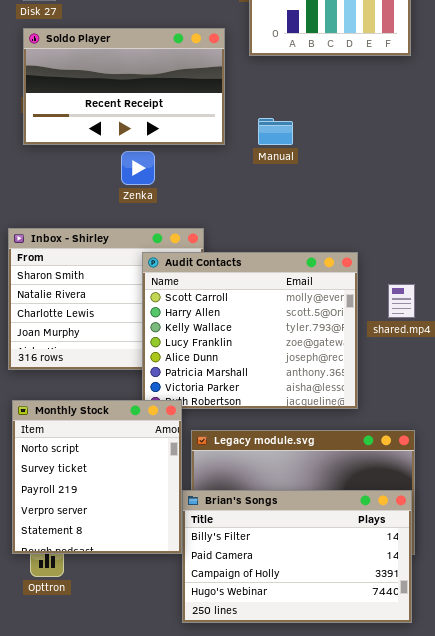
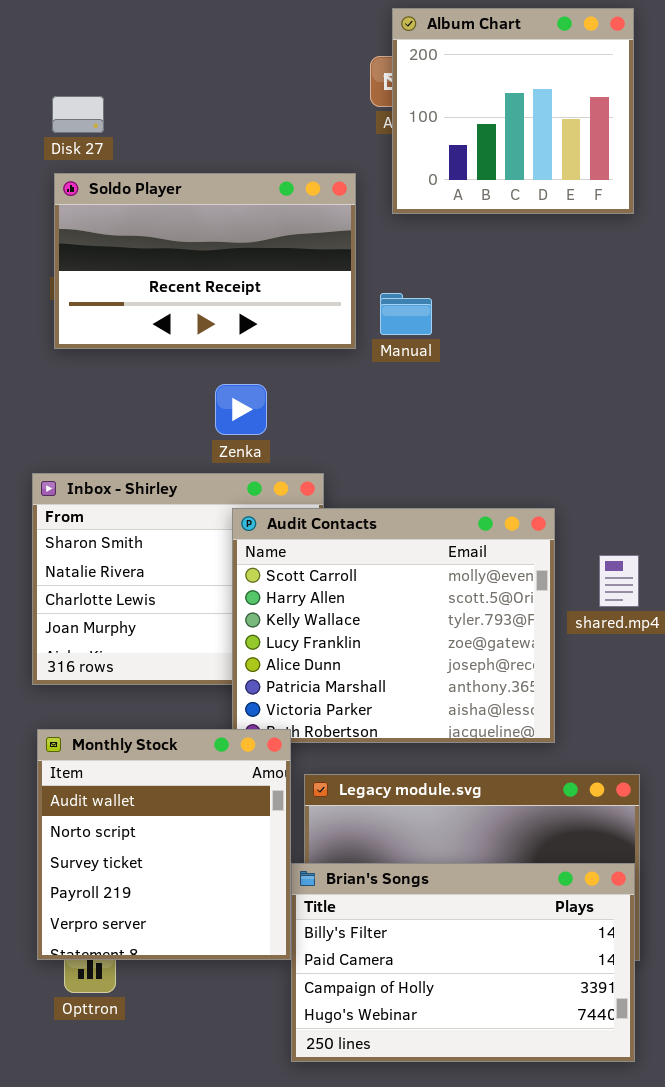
Manual: [258,118,293,145] -> [380,293,432,335], moved
Zenka: [121,151,155,185] -> [215,384,267,435], moved
Monthly Stock: [12,400,182,554] -> [37,729,291,960], scrolled up 1 row

